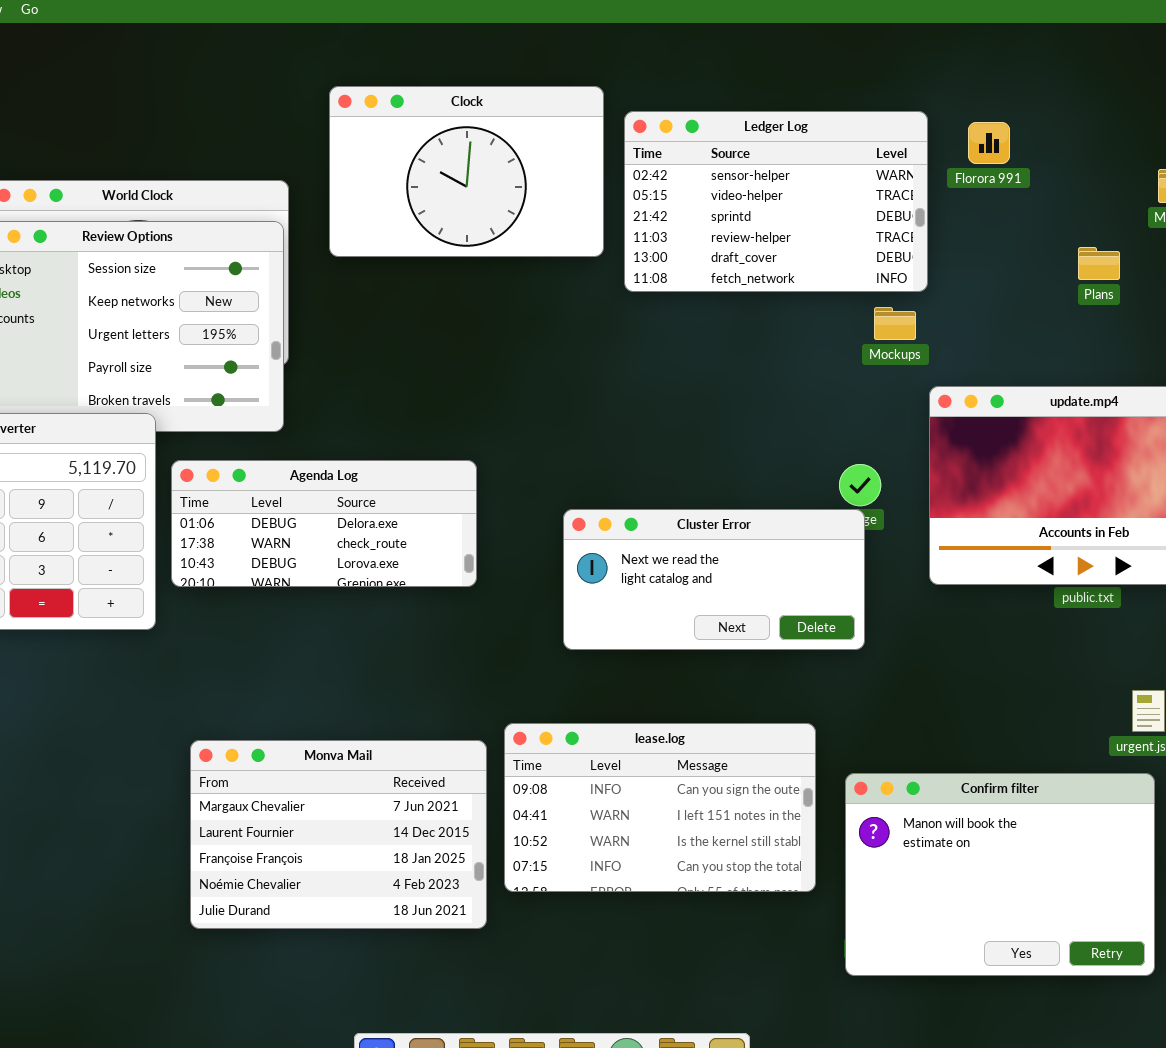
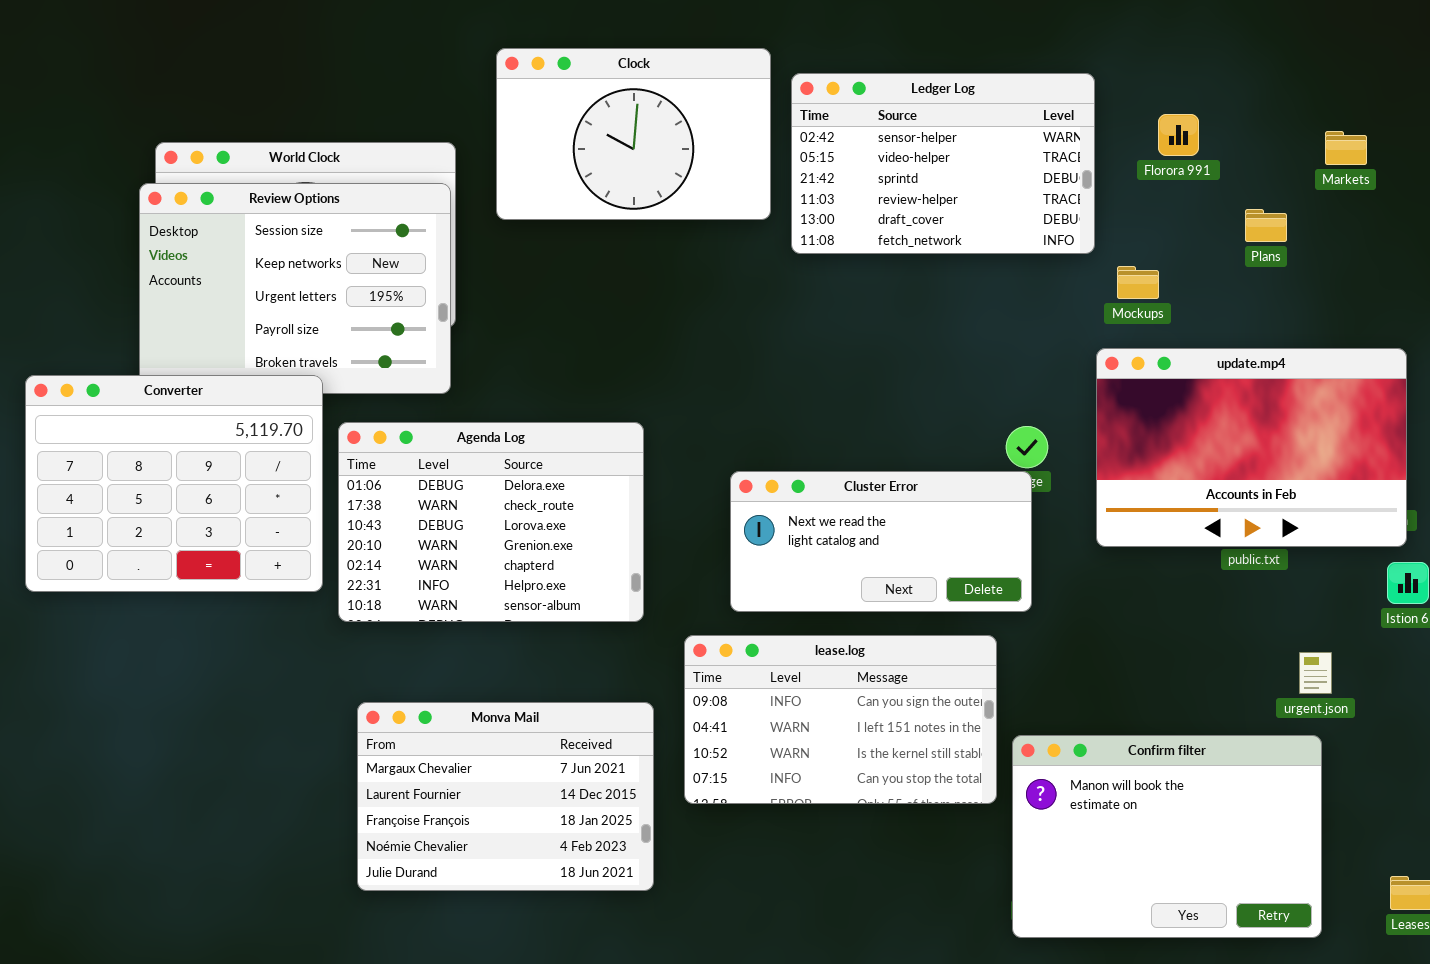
Florora 991: [968,122,1010,164] -> [1158,114,1199,156], moved
Mockups: [874,307,916,340] -> [1117,266,1159,299], moved
Agenda Log: [171,460,477,587] -> [338,422,644,622], resized
lease.log: [504,723,816,892] -> [684,635,997,804], moved

